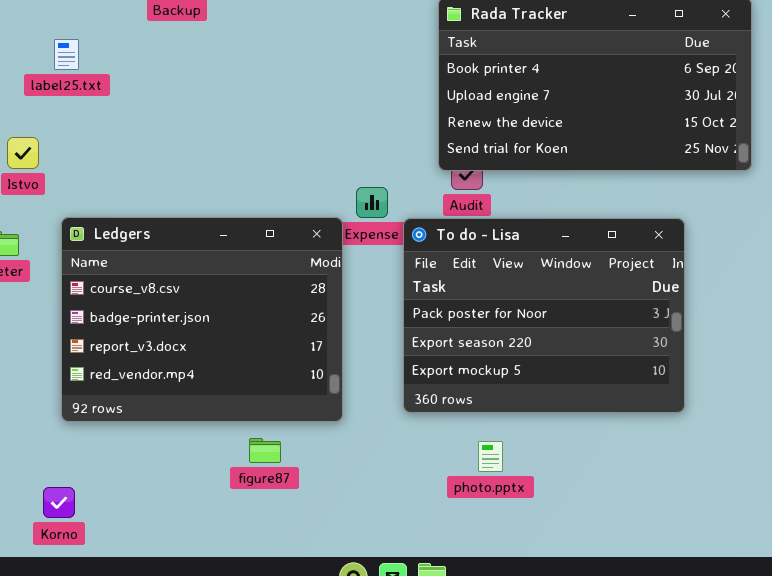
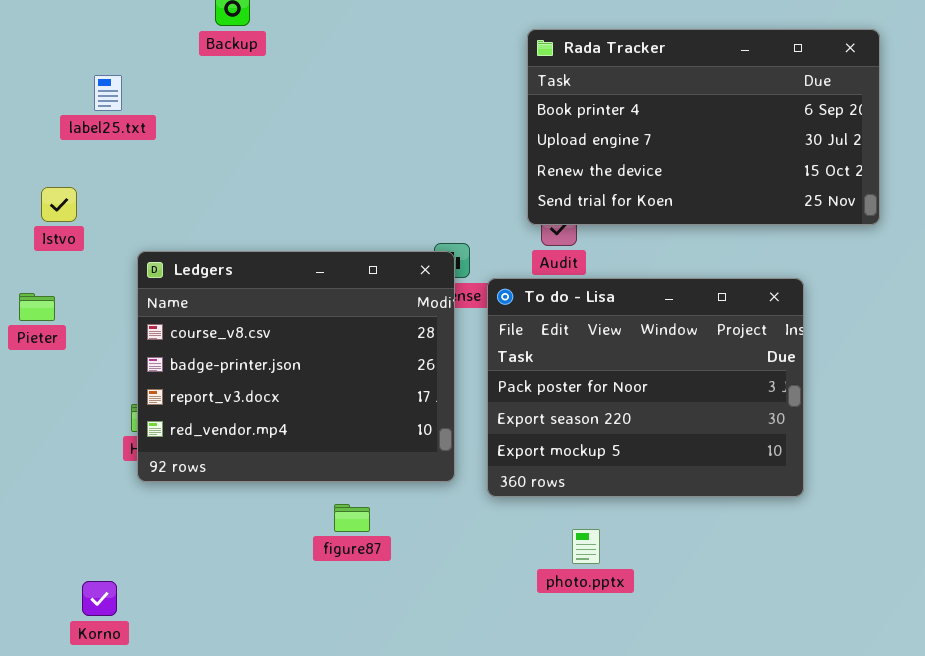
Ledgers: [61,217,343,422] -> [137,251,455,482], moved
figure87: [249,438,281,463] -> [334,504,370,532], moved

